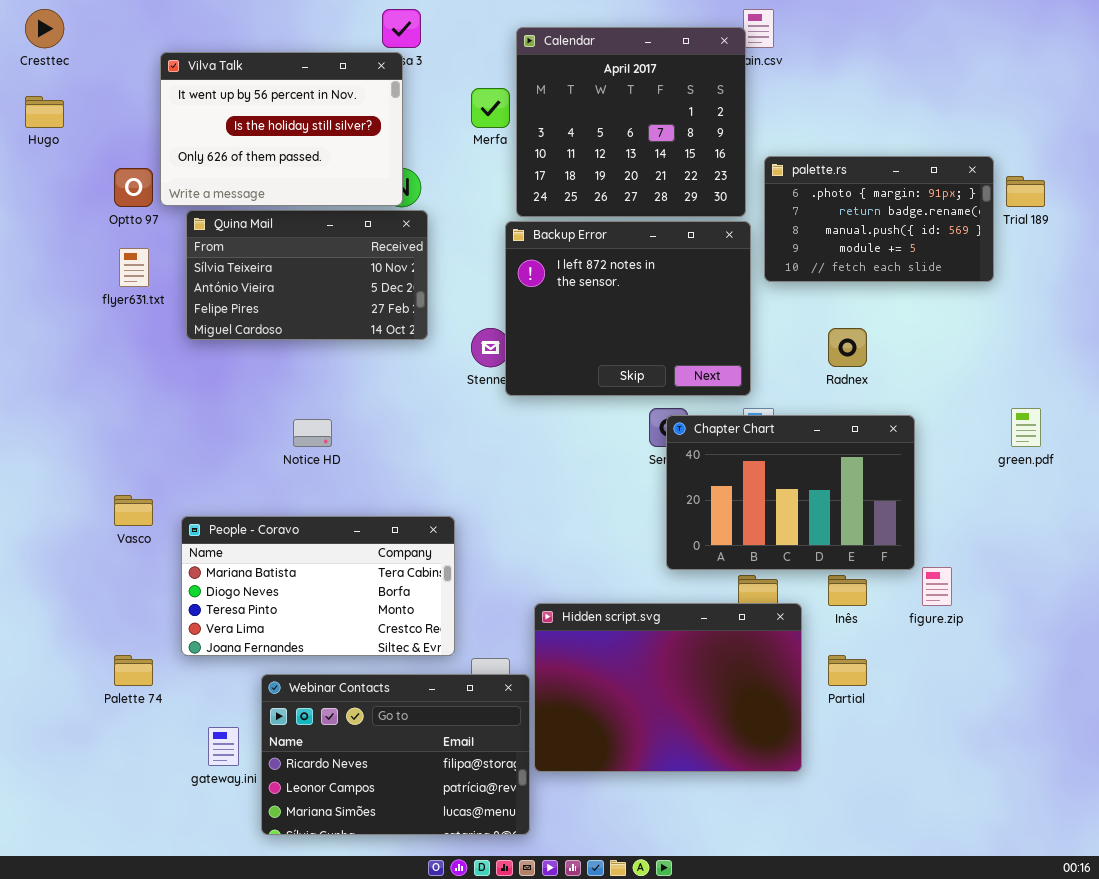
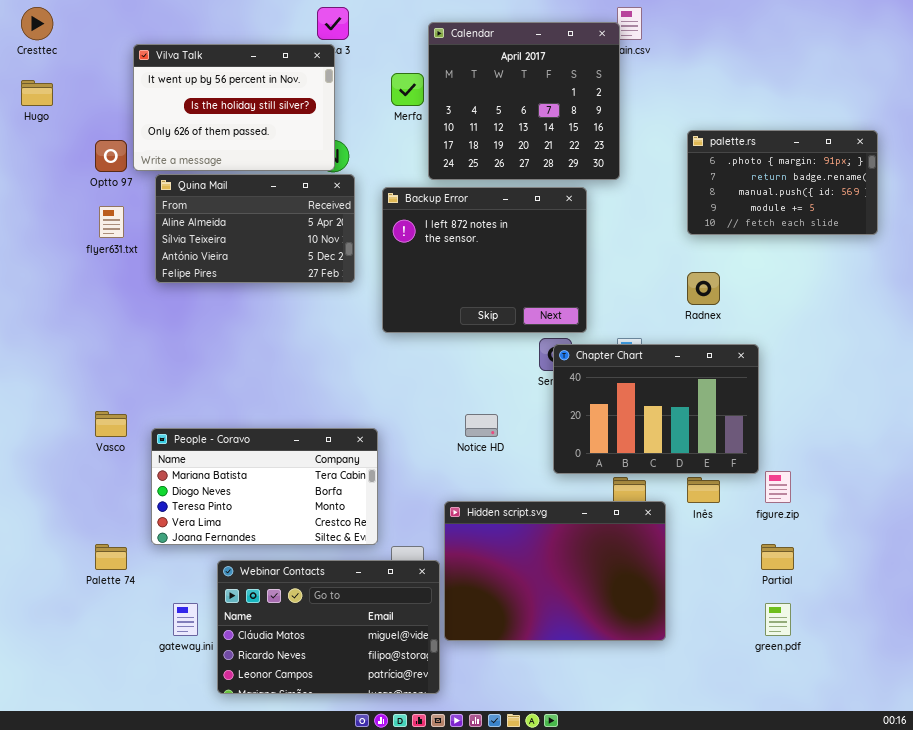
palette.rs: [764,156,994,282] -> [687,130,878,235], moved
Quina Mail: [186,210,428,340] -> [155,174,355,283], scrolled up 1 row
Backup Error: [505,221,751,396] -> [382,187,587,333], moved
green.pdf: [1011,408,1041,447] -> [765,603,791,636], moved
Notice HD: [293,419,332,447] -> [465,414,498,437], moved
Partial: [828,655,867,686] -> [761,544,794,570], moved
Webinar Contacts: [261,674,530,835] -> [217,560,440,694], scrolled up 1 row

